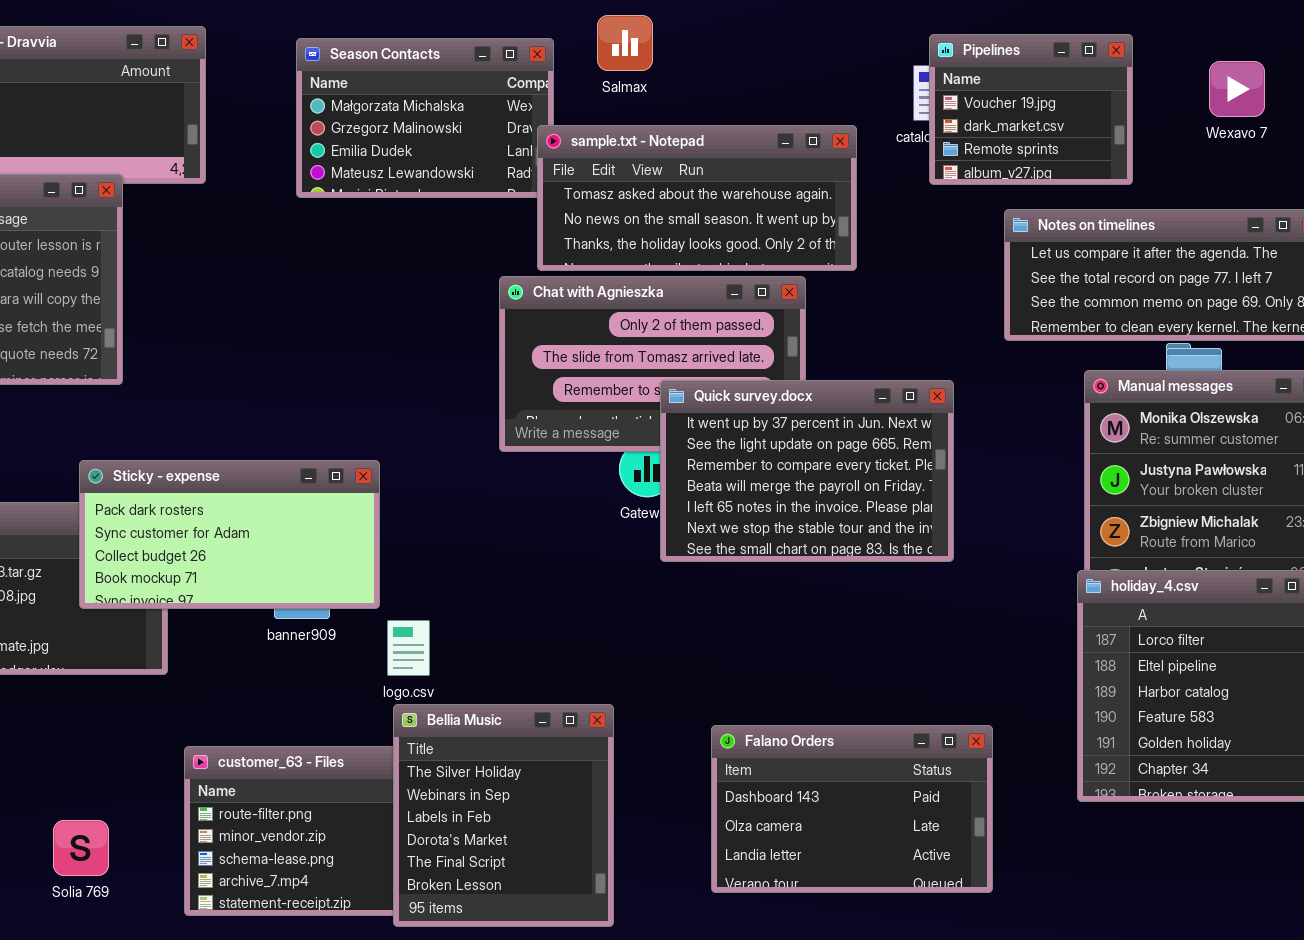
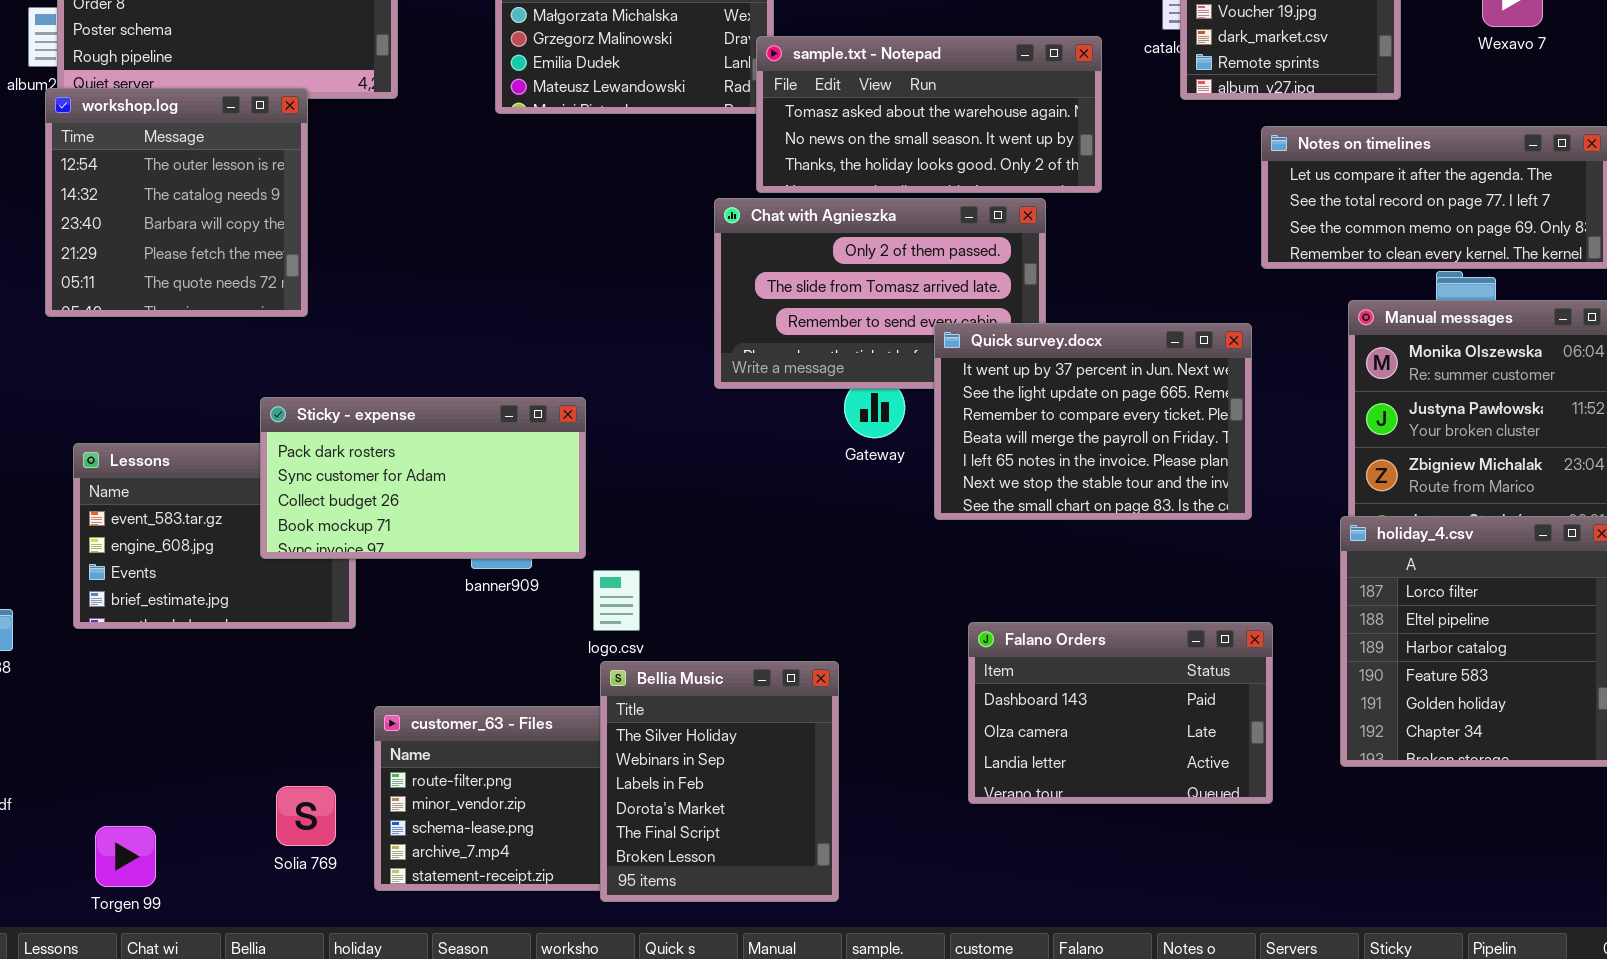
Quick survey.docx: [660,380,954,562] -> [934,323,1252,520], moved
Falano Orders: [711,725,993,893] -> [968,622,1273,804], moved
Solia 769: [53,820,109,876] -> [276,786,336,846], moved

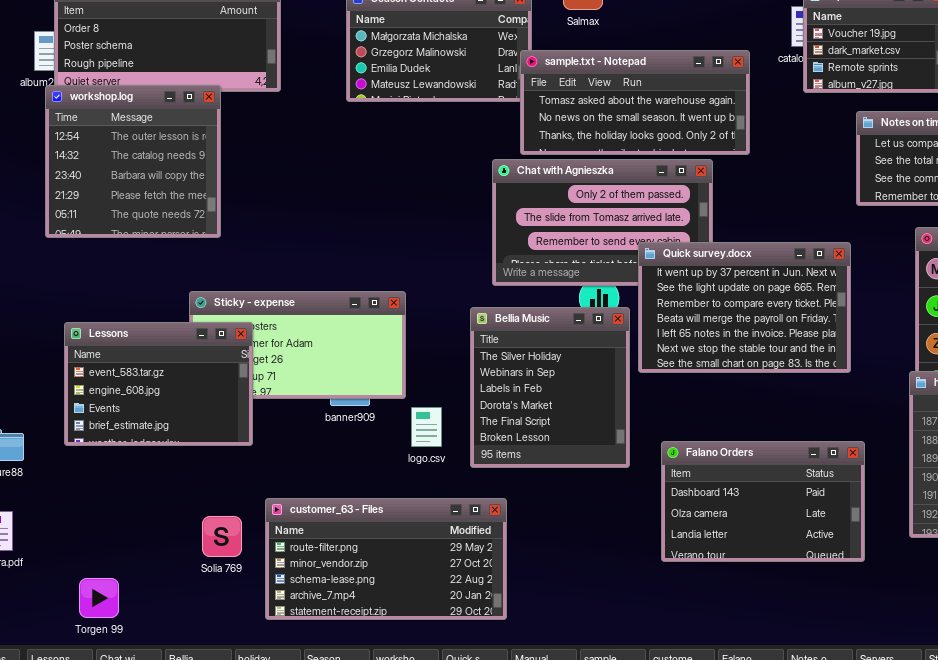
Lessons: [73,443,356,629] -> [64,322,253,446], raised
Bellia Music: [600,661,839,902] -> [470,307,630,468], moved
Solia 769: [276,786,336,846] -> [202,516,242,557], moved

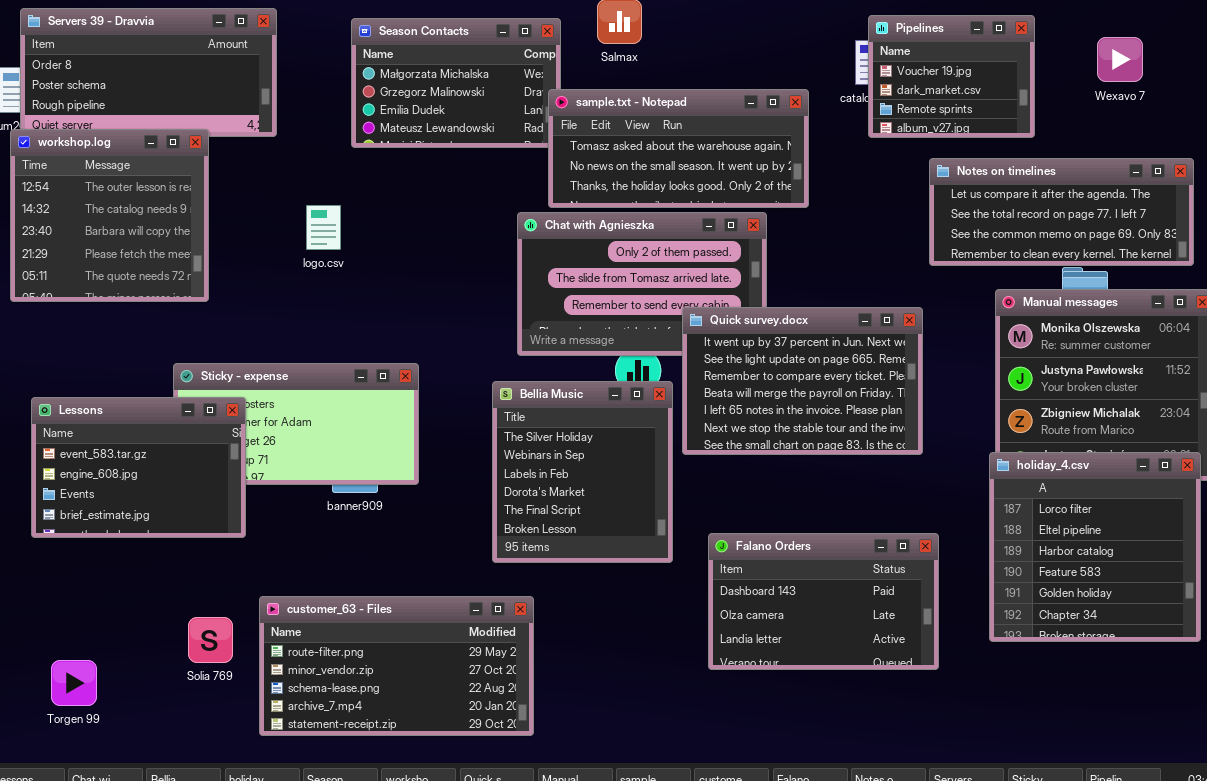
logo.csv: [411,407,442,447] -> [306,205,341,250], moved
Torgen 99: [79,578,119,618] -> [51,660,97,706], moved

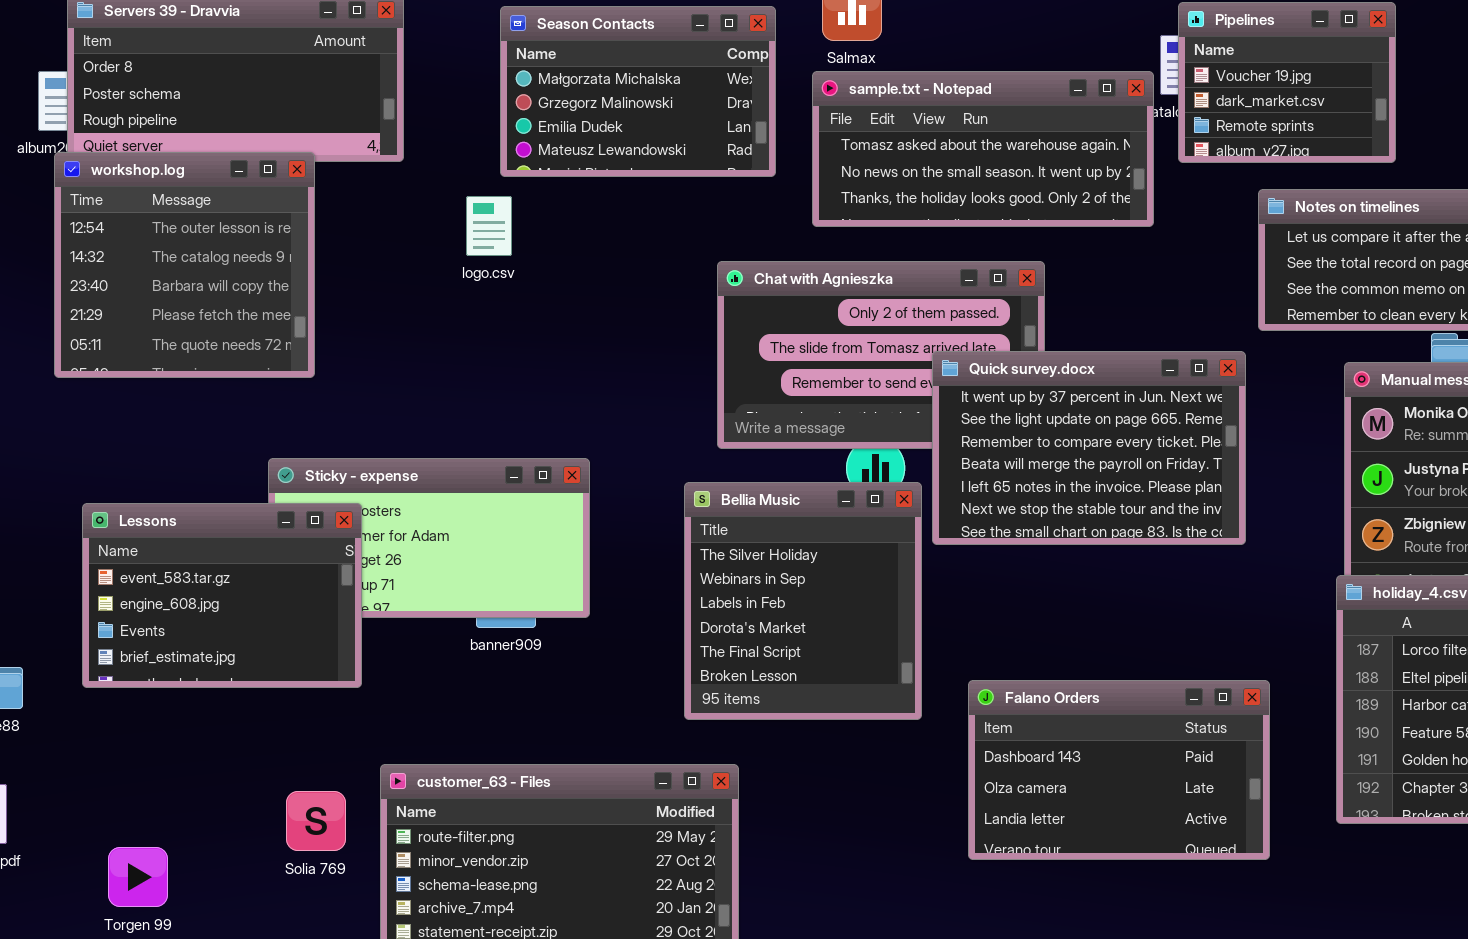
sample.txt - Notepad: [548,89,809,208] -> [812,71,1154,227], moved
logo.csv: [306,205,341,250] -> [466,196,512,256], moved
Quick survey.docx: [682,307,923,455] -> [932,351,1246,545], moved

